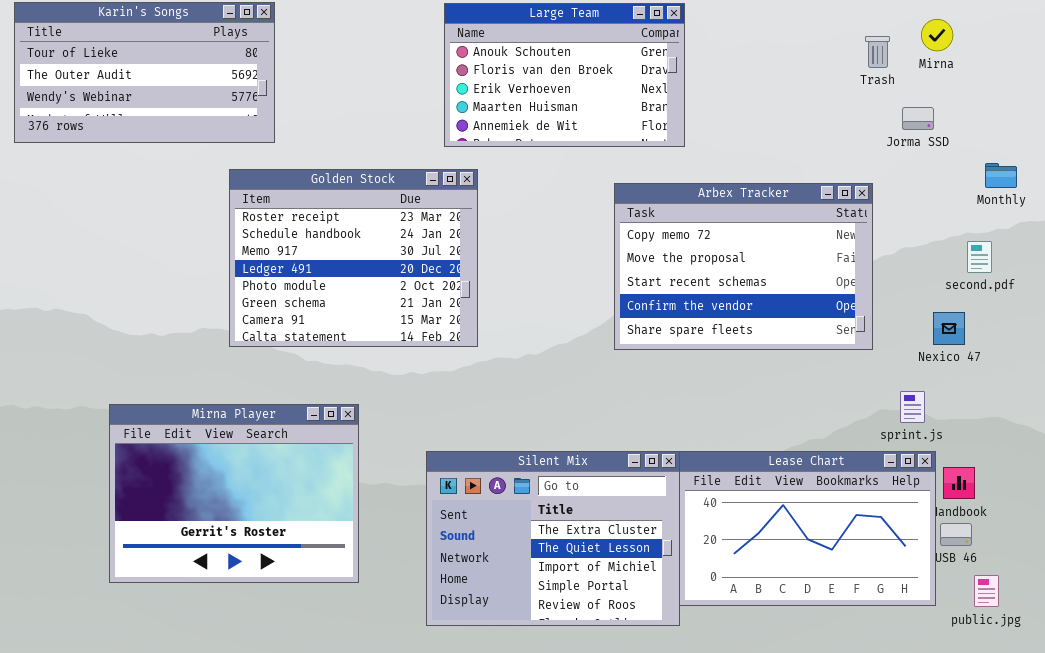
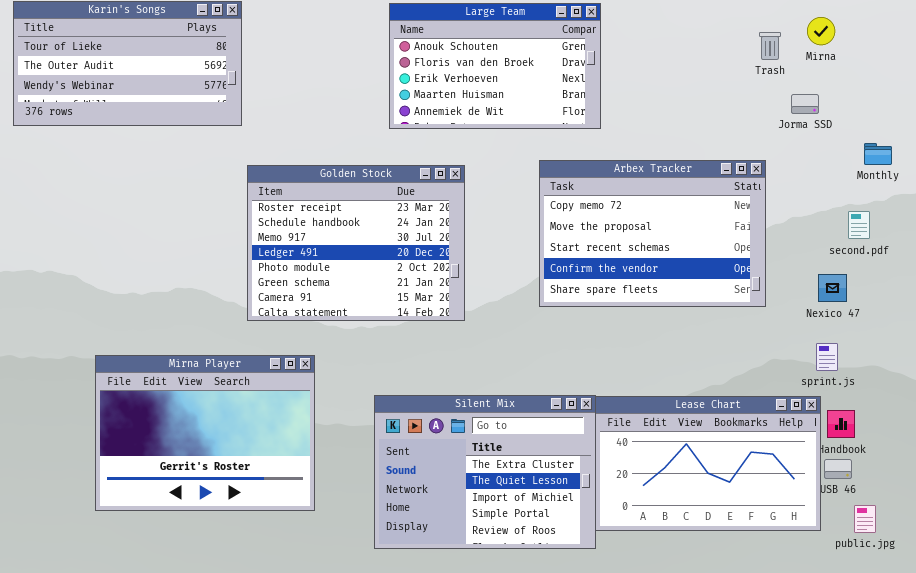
Golden Stock: [229,169,478,347] -> [247,165,465,321], moved
sprint.js: [900,391,925,423] -> [816,343,838,371], moved

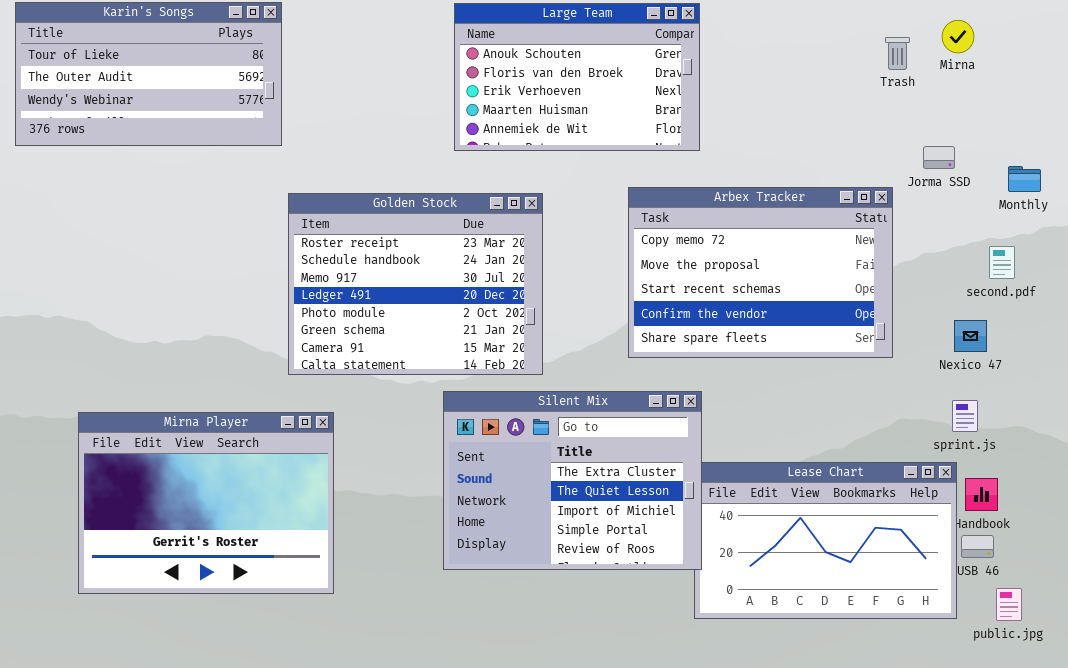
Jorma SSD: [791,94,819,114] -> [923,146,955,169], moved
Mirna Player: [95,355,315,511] -> [78,412,334,594], moved
Silent Mix: [374,395,596,549] -> [443,391,702,570], moved

